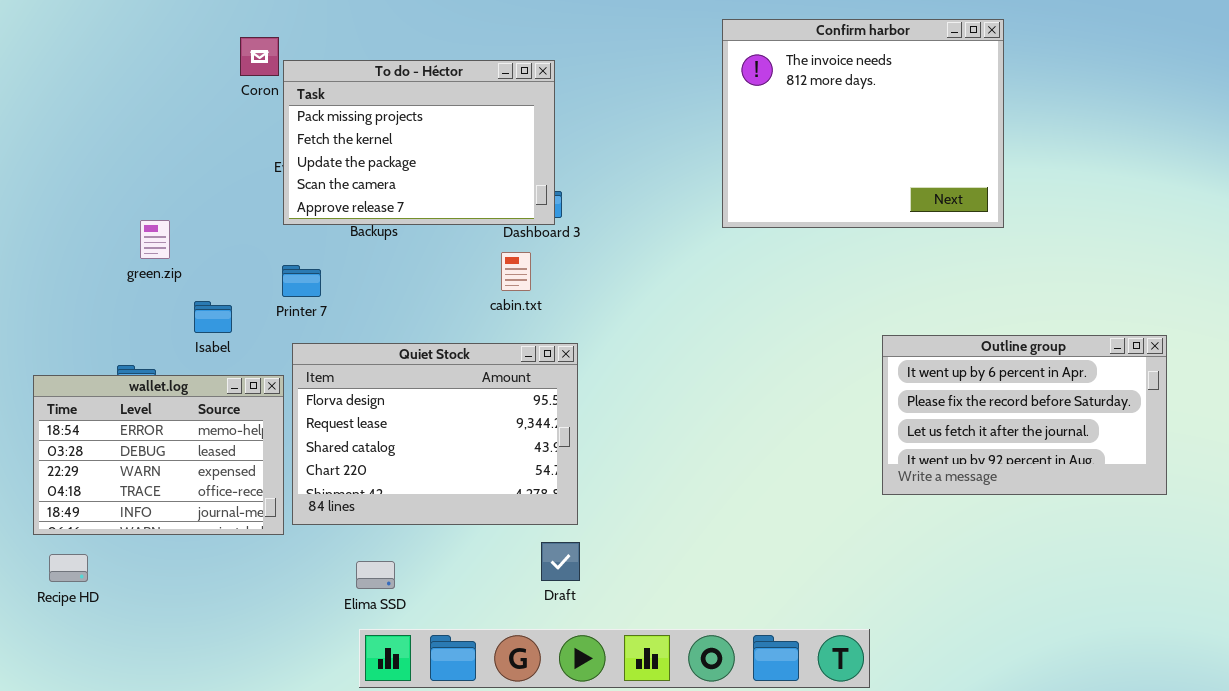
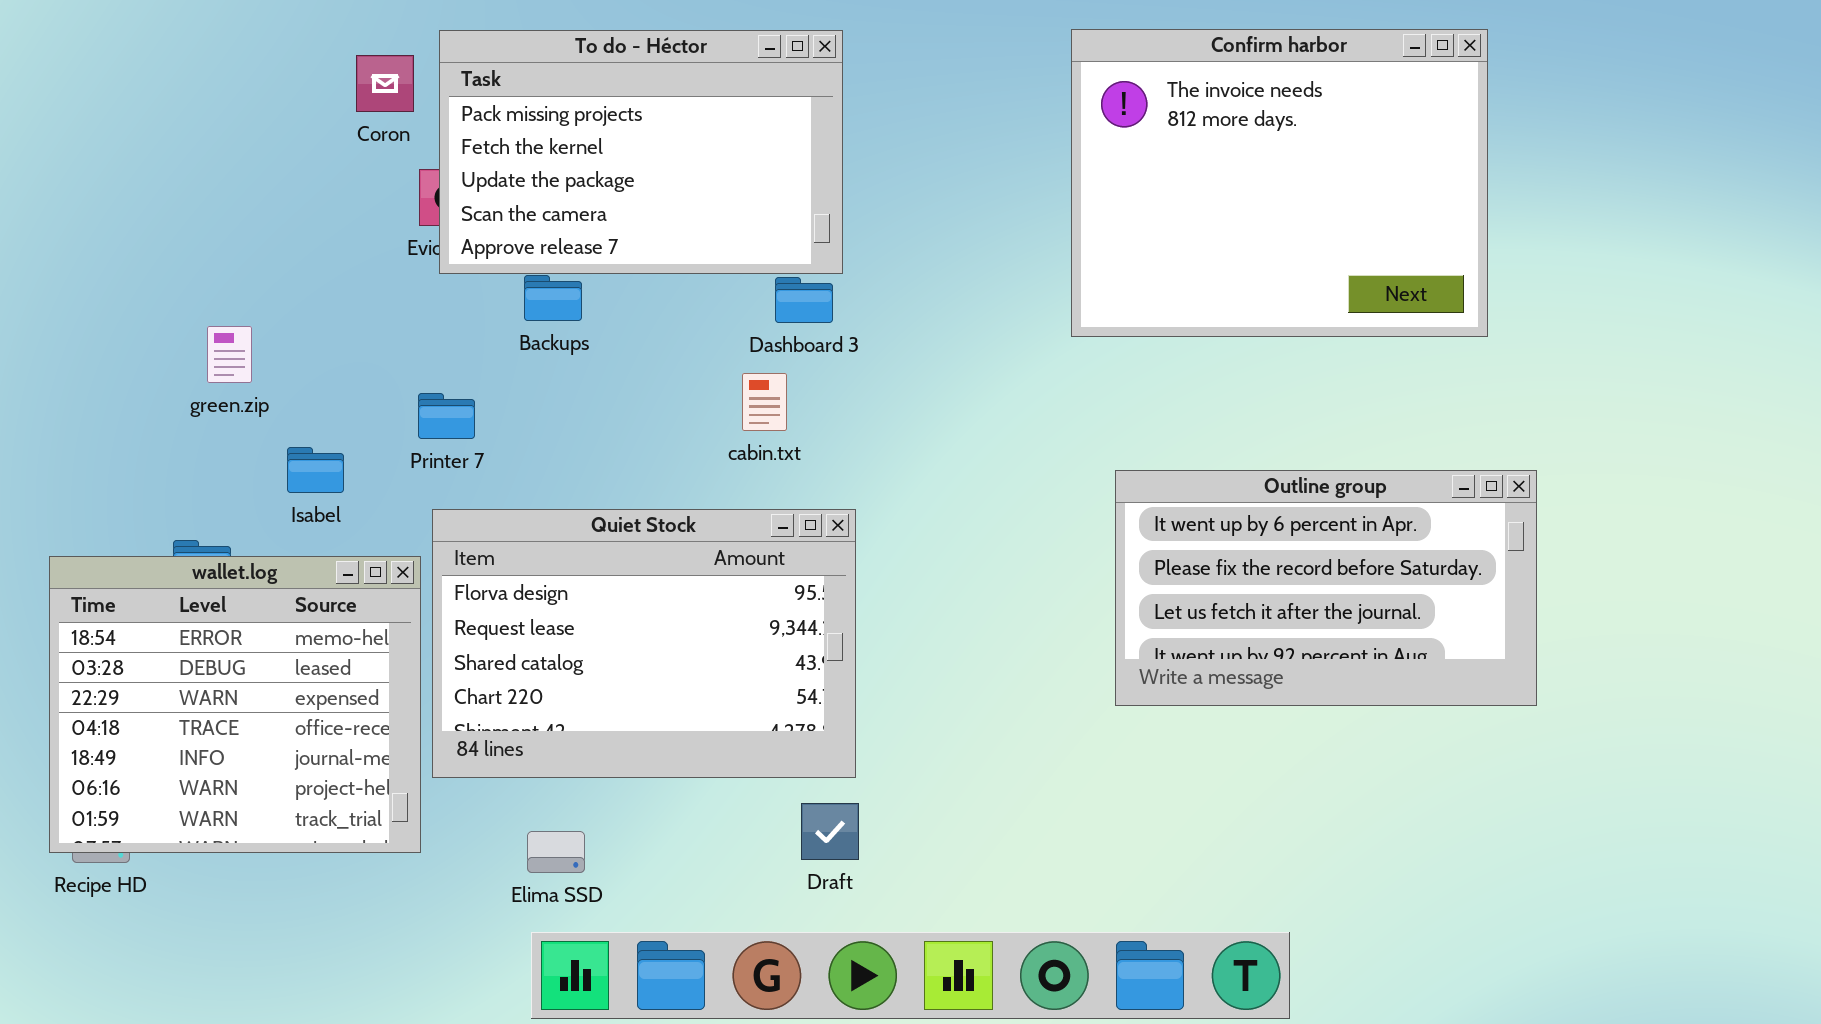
To do - Héctor: [283,60,555,225] -> [439,30,843,274], moved
Outline group: [882,335,1167,495] -> [1115,470,1537,706], moved
wallet.log: [33,375,284,535] -> [49,556,421,853], resized

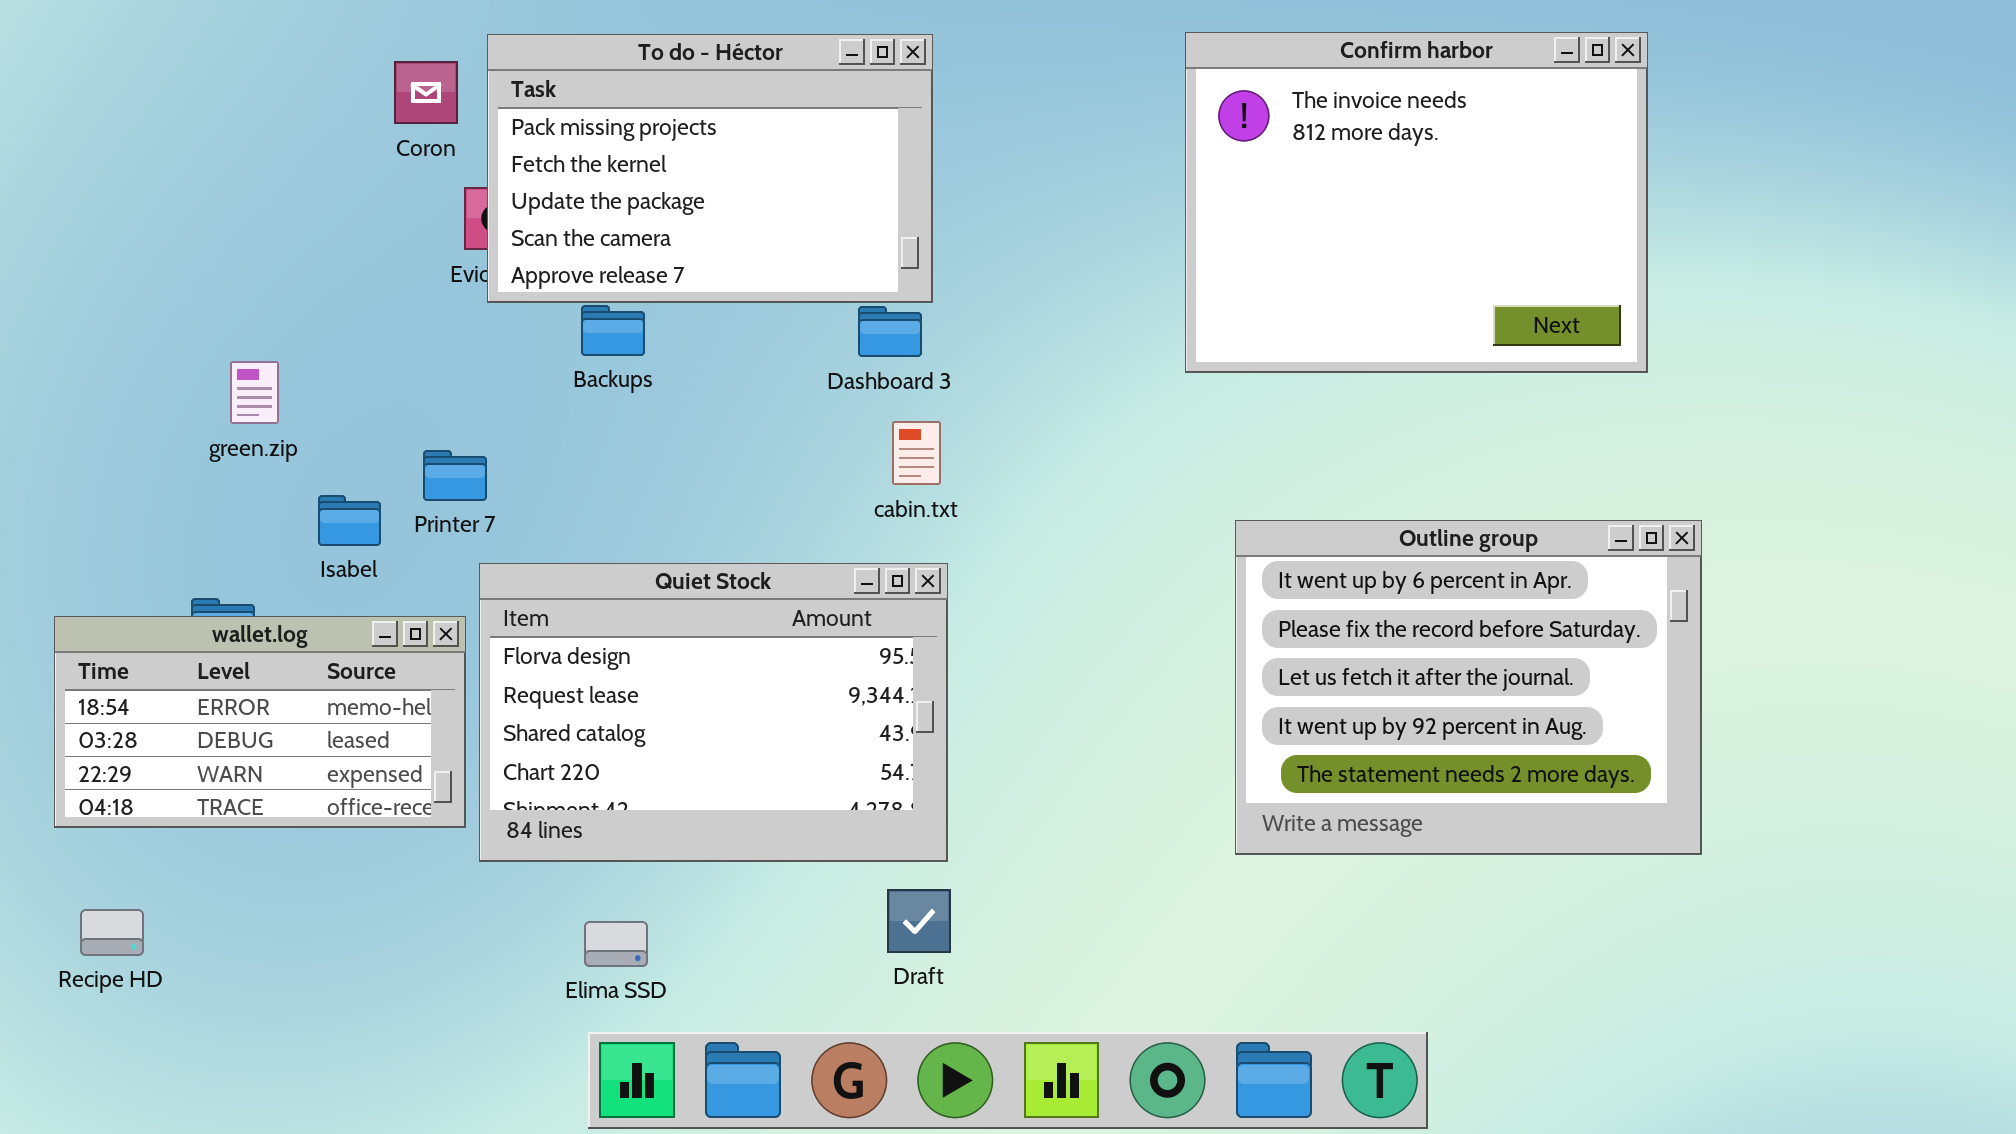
cabin.txt: [742,373,787,431] -> [892,421,941,485], moved
Printer 7: [418,393,475,439] -> [423,450,487,501], moved
Outline group: [1115,470,1537,706] -> [1235,520,1702,855], resized
wallet.log: [49,556,421,853] -> [54,616,466,828], resized

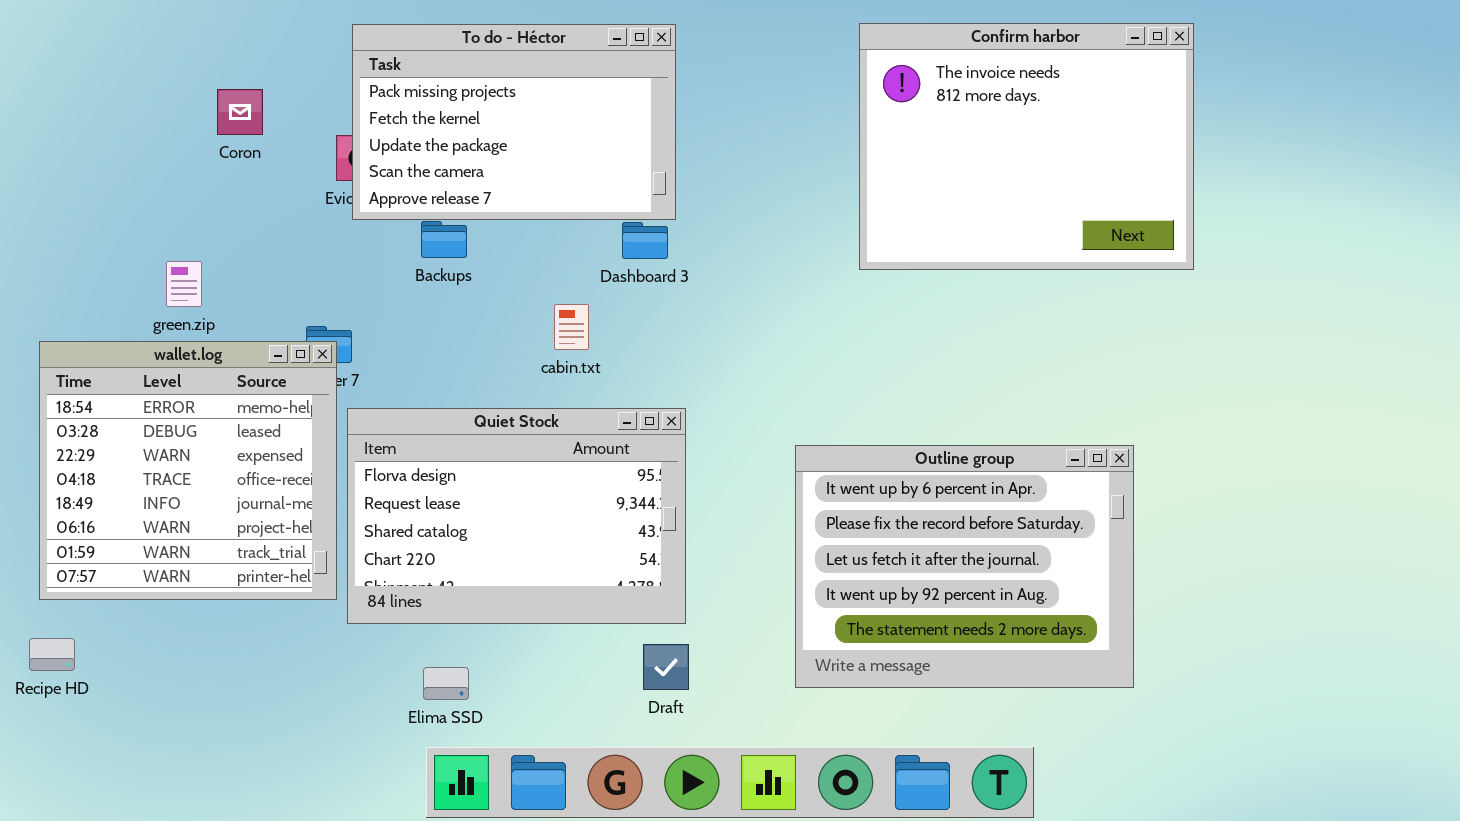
Coron: [394,61,458,124] -> [217,89,263,135], moved
cabin.txt: [892,421,941,485] -> [554,304,589,350], moved
Outline group: [1235,520,1702,855] -> [795,445,1134,688], moved
wallet.log: [54,616,466,828] -> [39,341,337,600], resized
Recipe HD: [80,909,144,956] -> [29,638,75,671], moved

